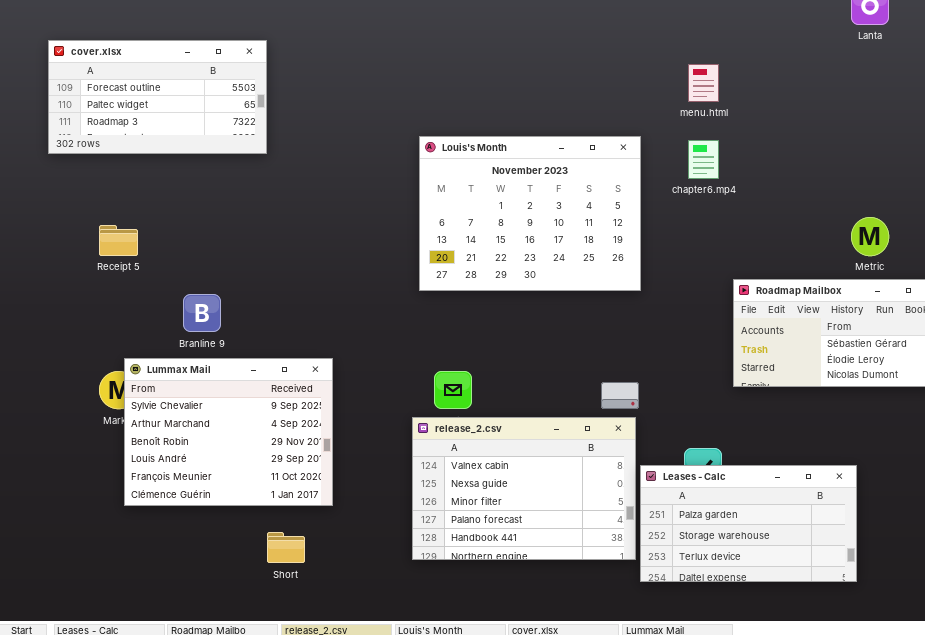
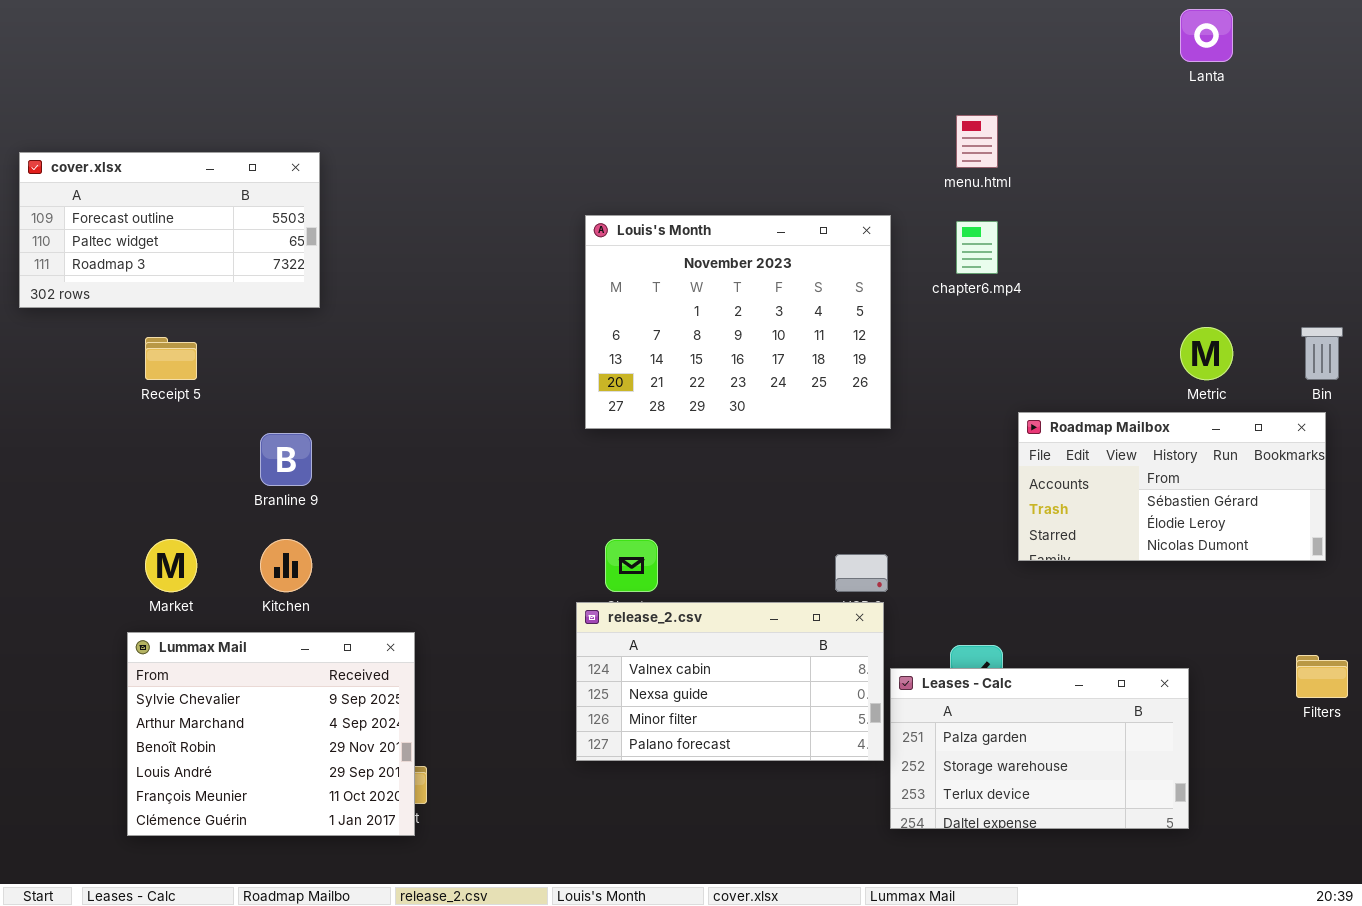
cover.xlsx: [48,40,267,154] -> [19,152,320,308], moved
Lummax Mail: [124,358,333,506] -> [127,632,415,836], moved
release_2.csv: [412,417,636,560] -> [576,602,884,761], resized

